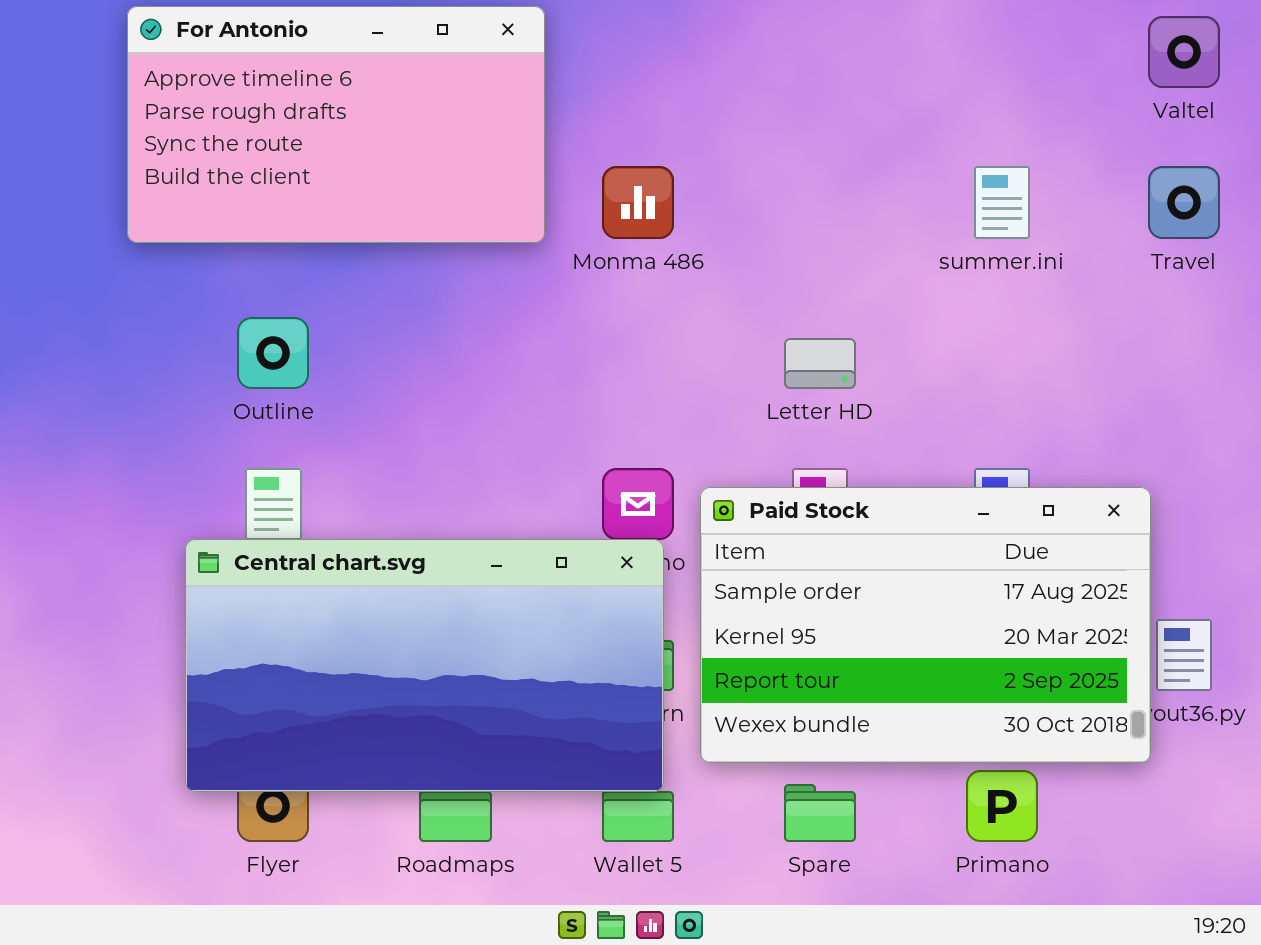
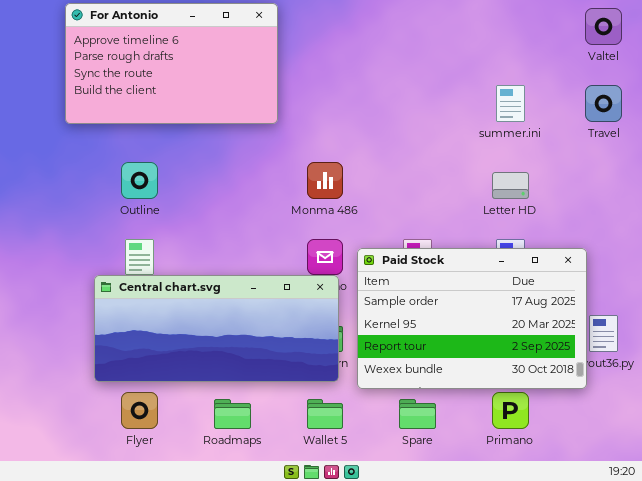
Monma 486: [602,166,674,239] -> [307,162,343,199], moved
Letter HD: [784,338,856,389] -> [492,172,529,199], moved
Central chart.svg: [185,539,664,792] -> [94,275,339,382], resized

